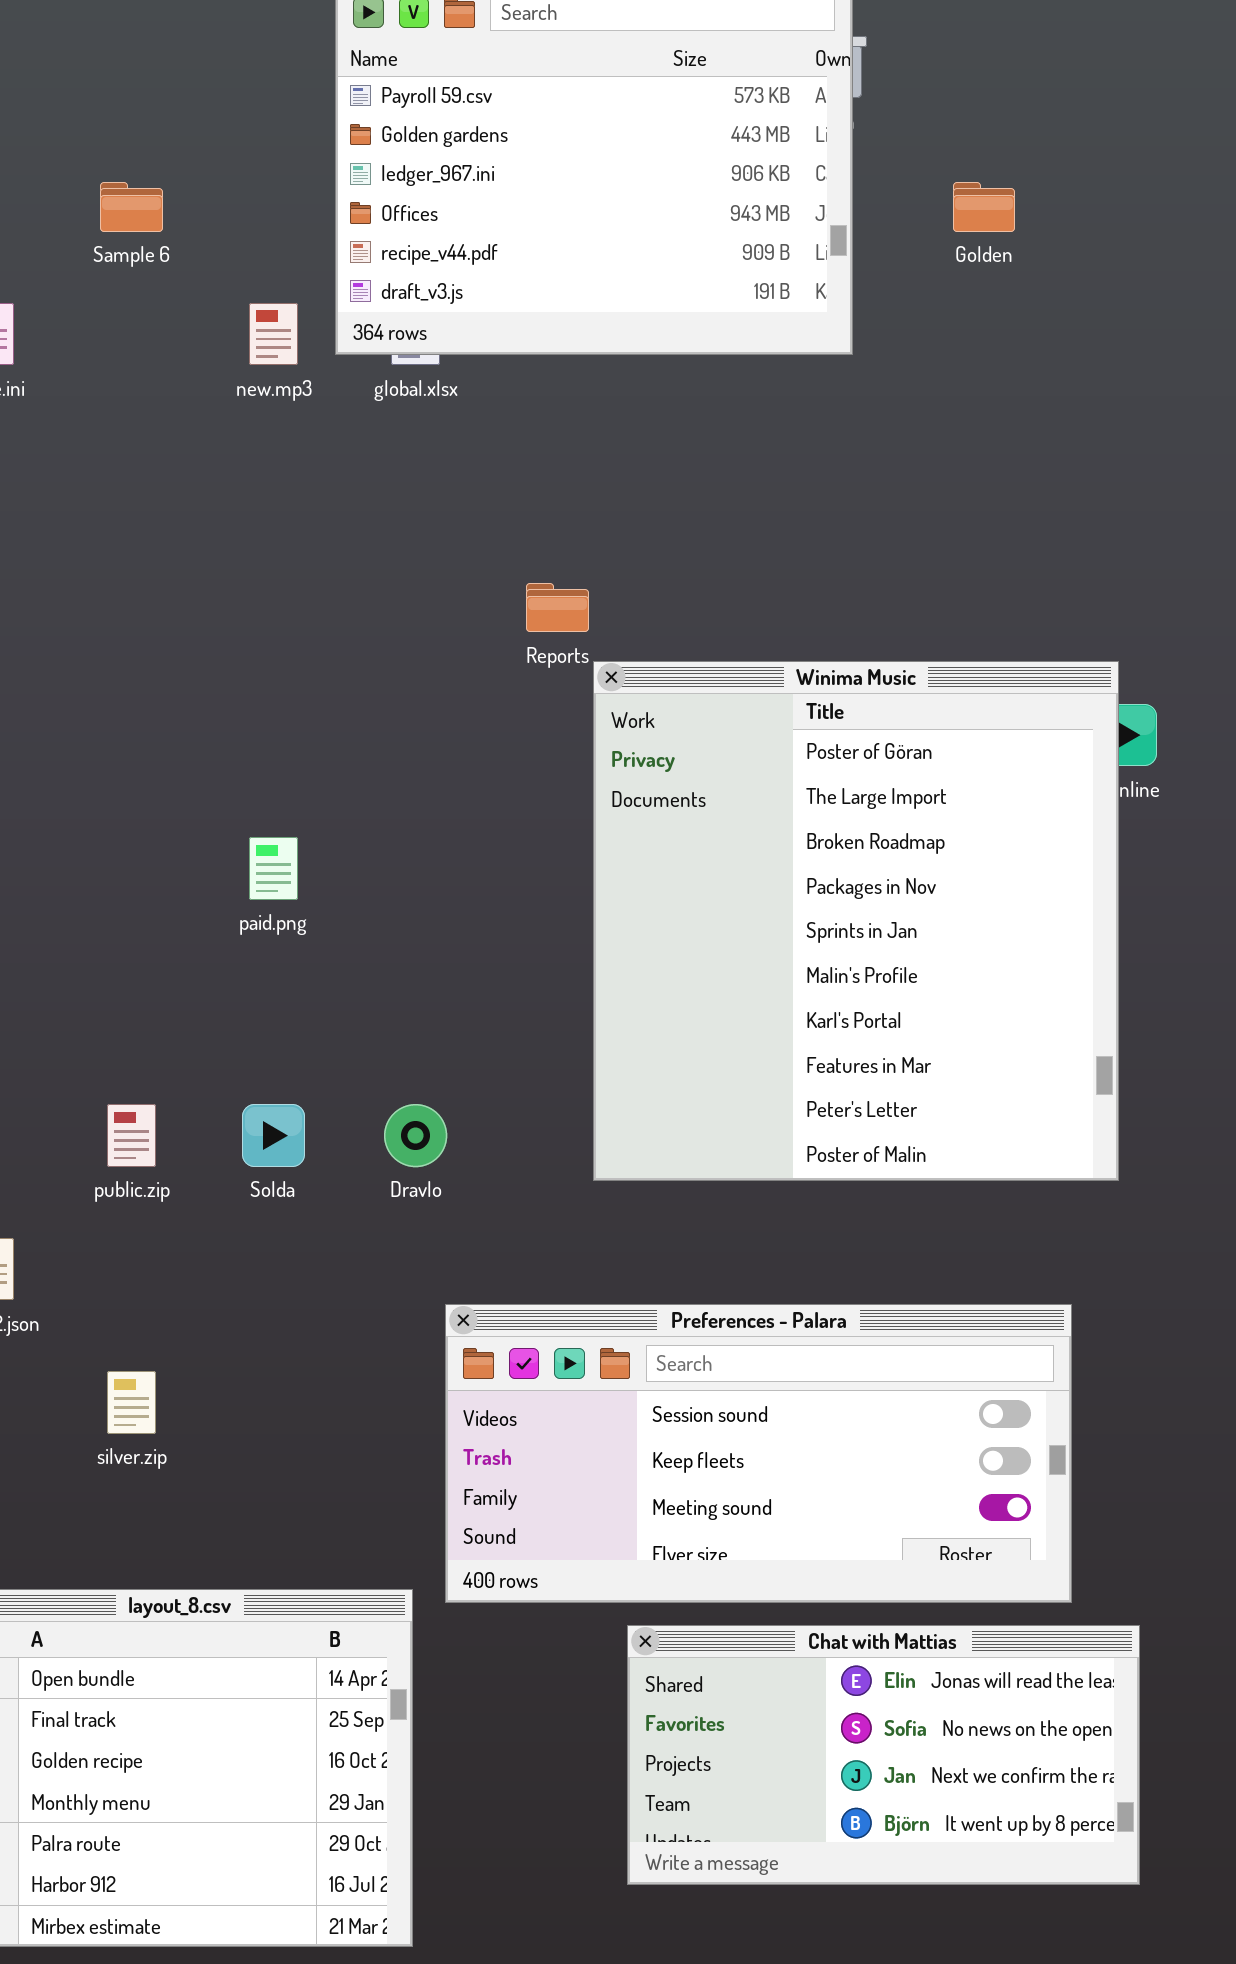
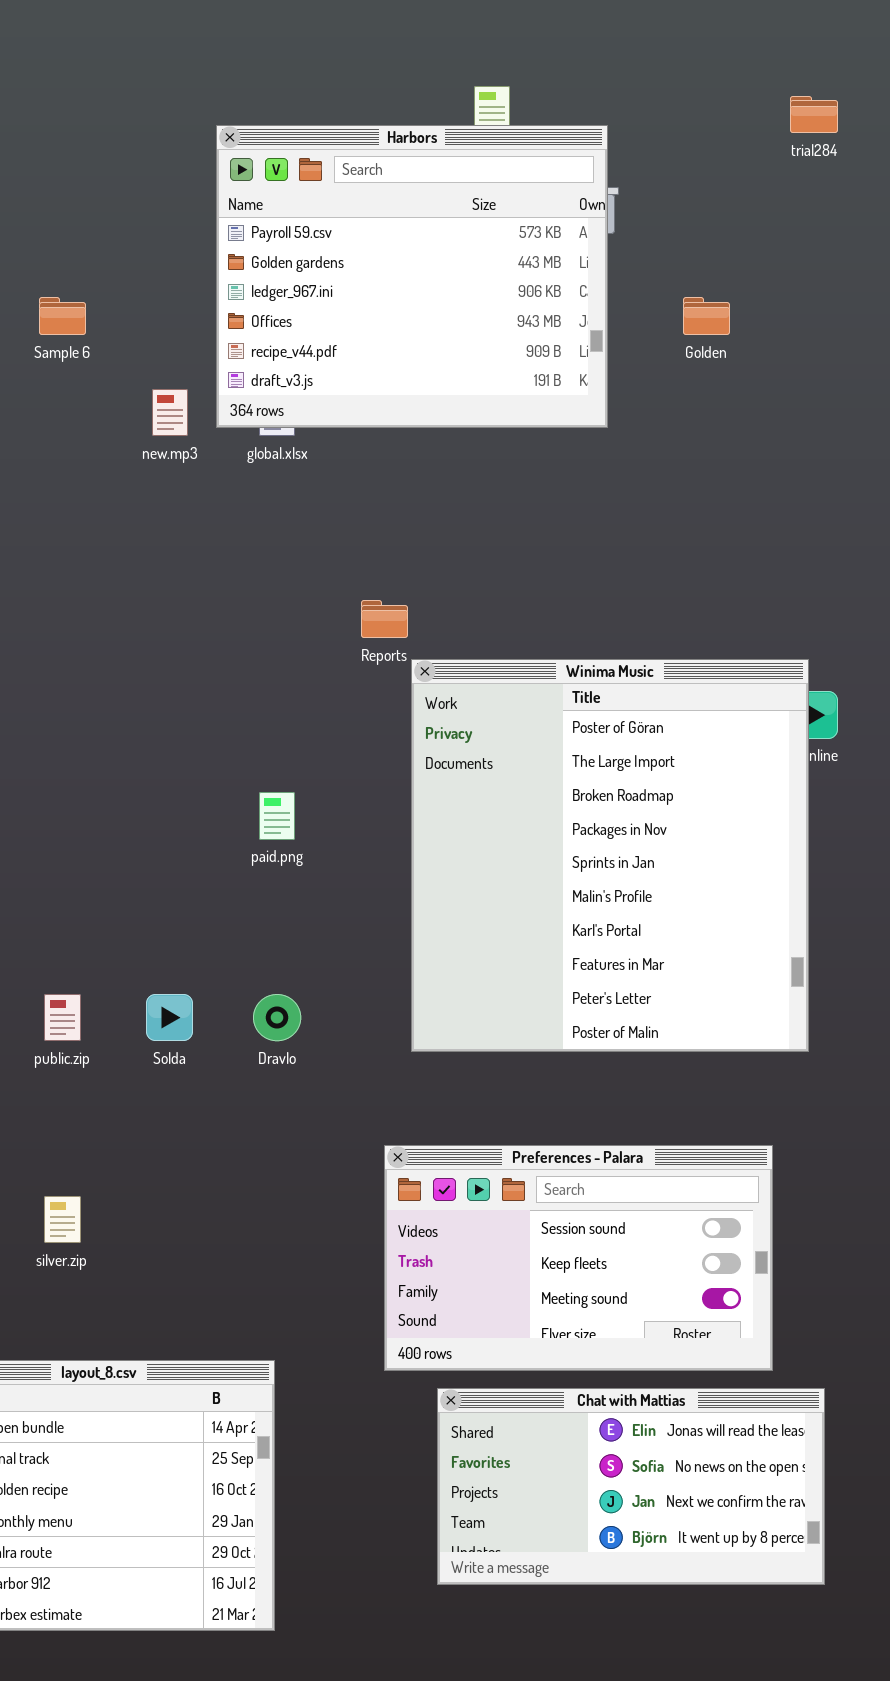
paid.png: [249,837,298,900] -> [259,792,295,840], moved
Preferences - Palara: [445,1304,1072,1603] -> [384,1145,773,1371], resized

